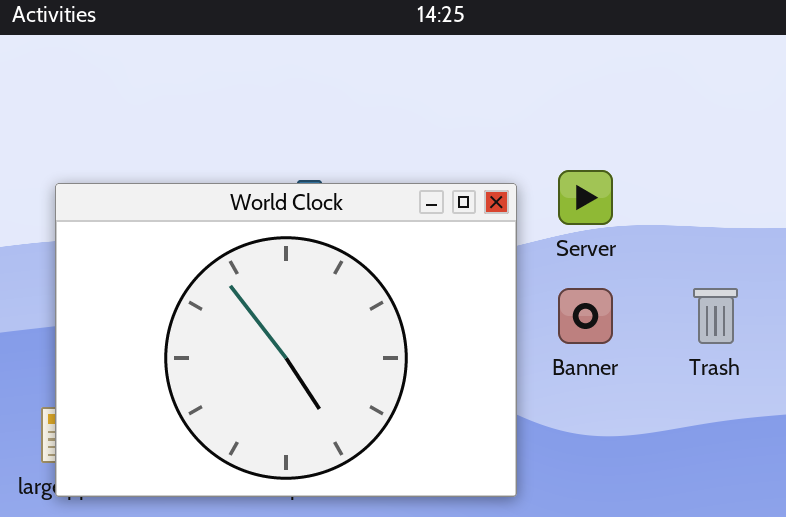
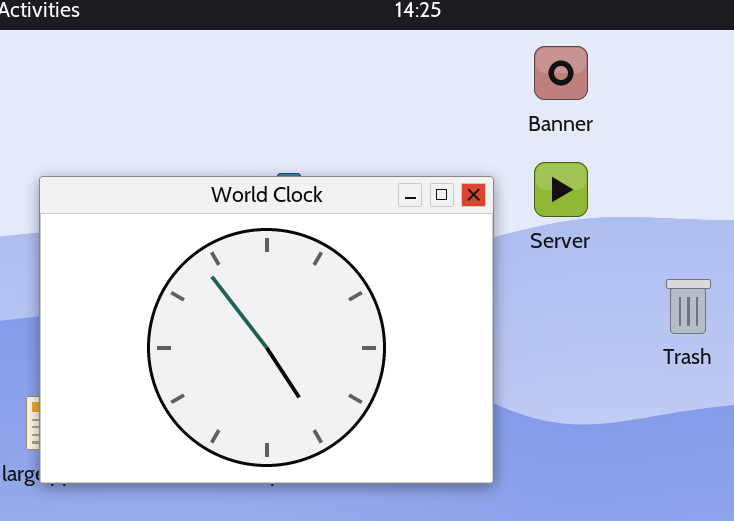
Banner: [558,288,613,344] -> [534,46,588,100], moved

